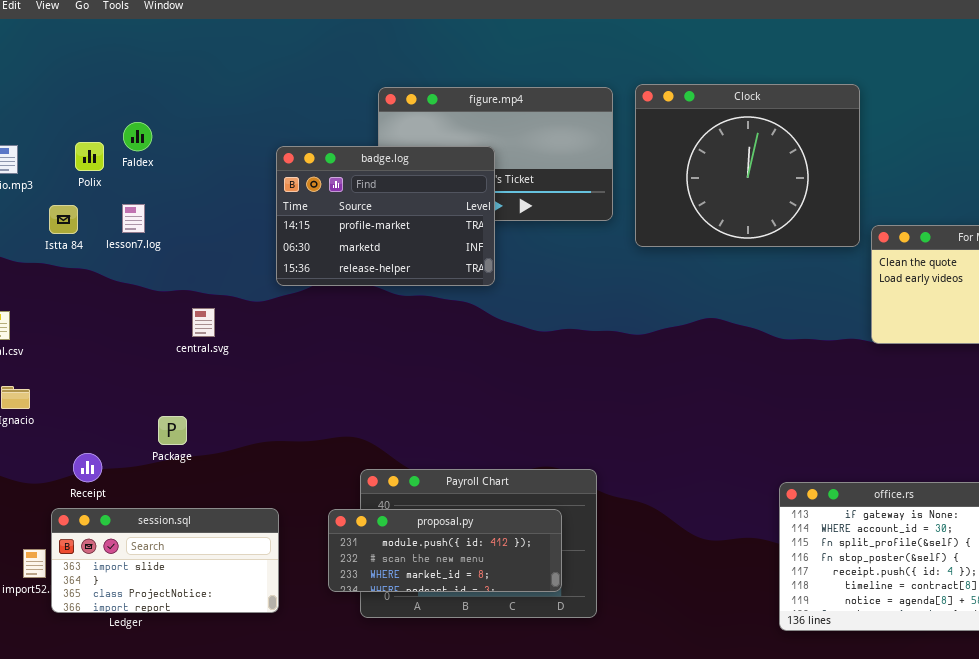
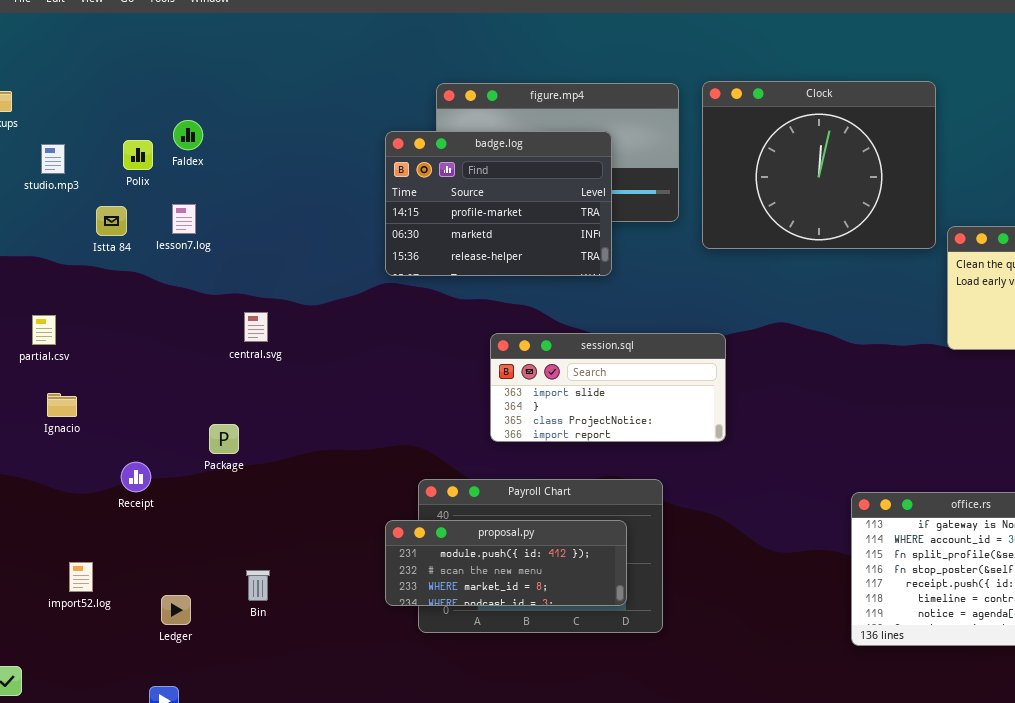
badge.log: [276,146,495,286] -> [385,131,612,276], moved
session.sql: [51,508,279,613] -> [490,333,726,442], moved

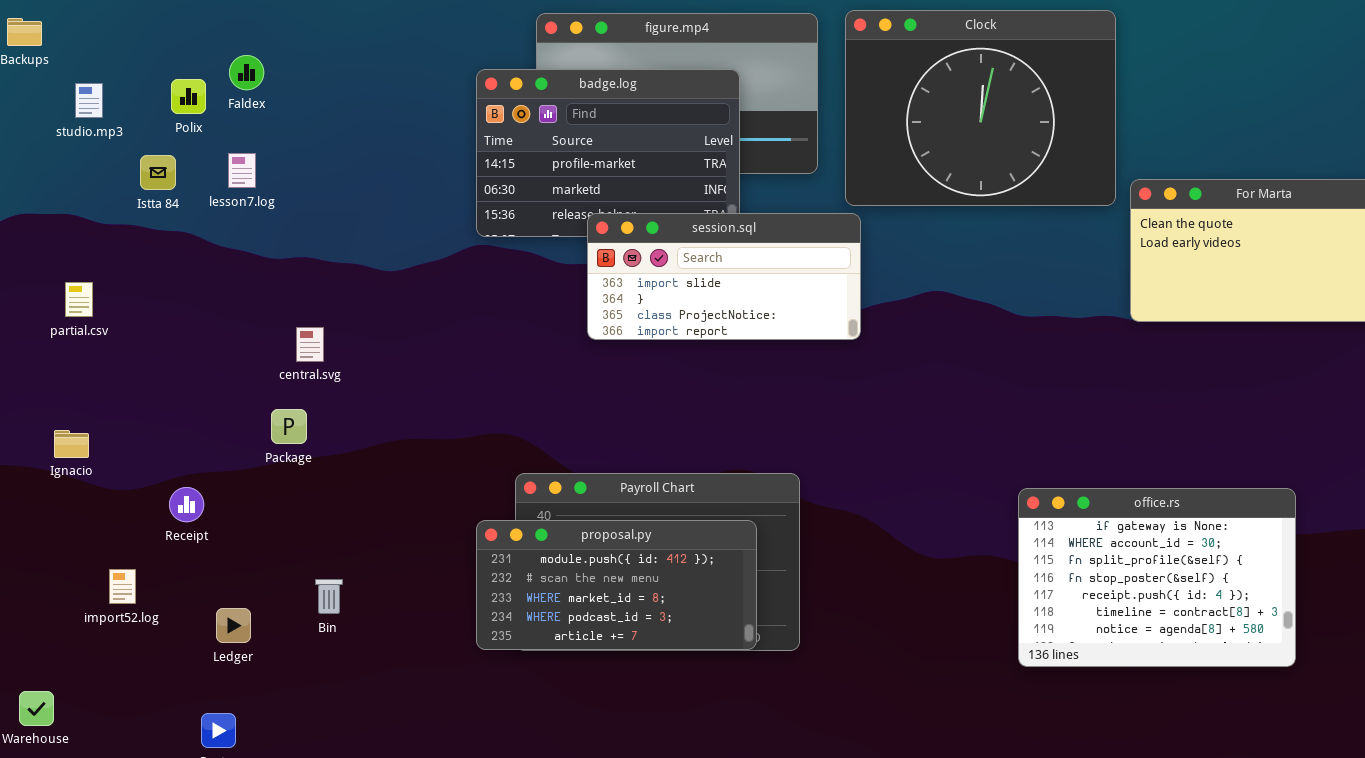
central.svg: [244,312,268,342] -> [296,327,324,362], moved
session.sql: [490,333,726,442] -> [587,213,861,340], moved
Ignacio: [47,393,77,417] -> [54,430,89,458], moved
Receipt: [121,462,151,492] -> [169,487,204,522], moved
proposal.py: [385,520,627,606] -> [476,520,757,650], resized

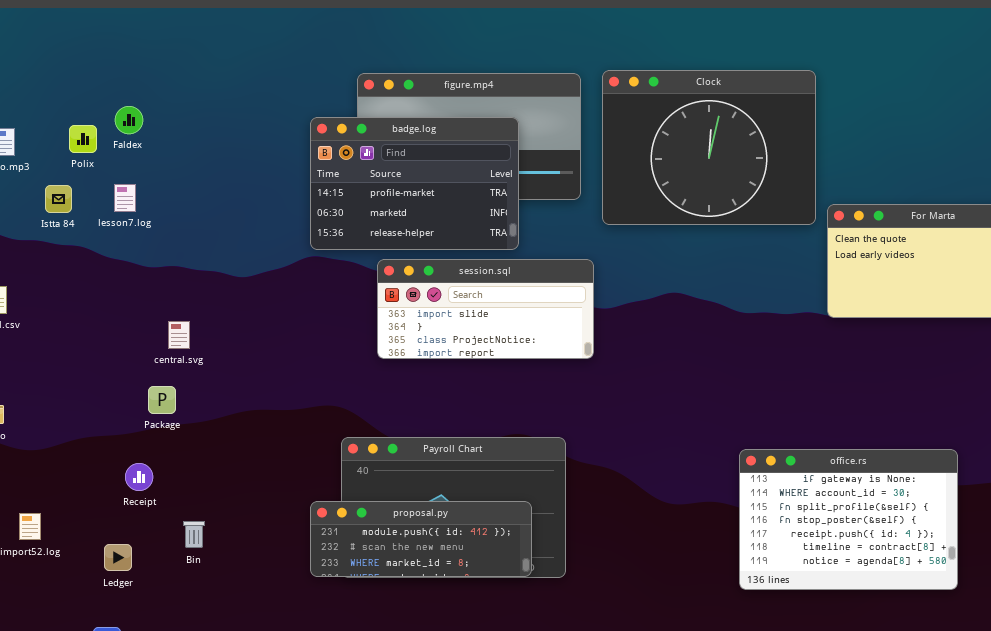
session.sql: [587,213,861,340] -> [377,259,594,359], moved
Receipt: [169,487,204,522] -> [125,463,153,491], moved
proposal.py: [476,520,757,650] -> [310,501,532,577], resized

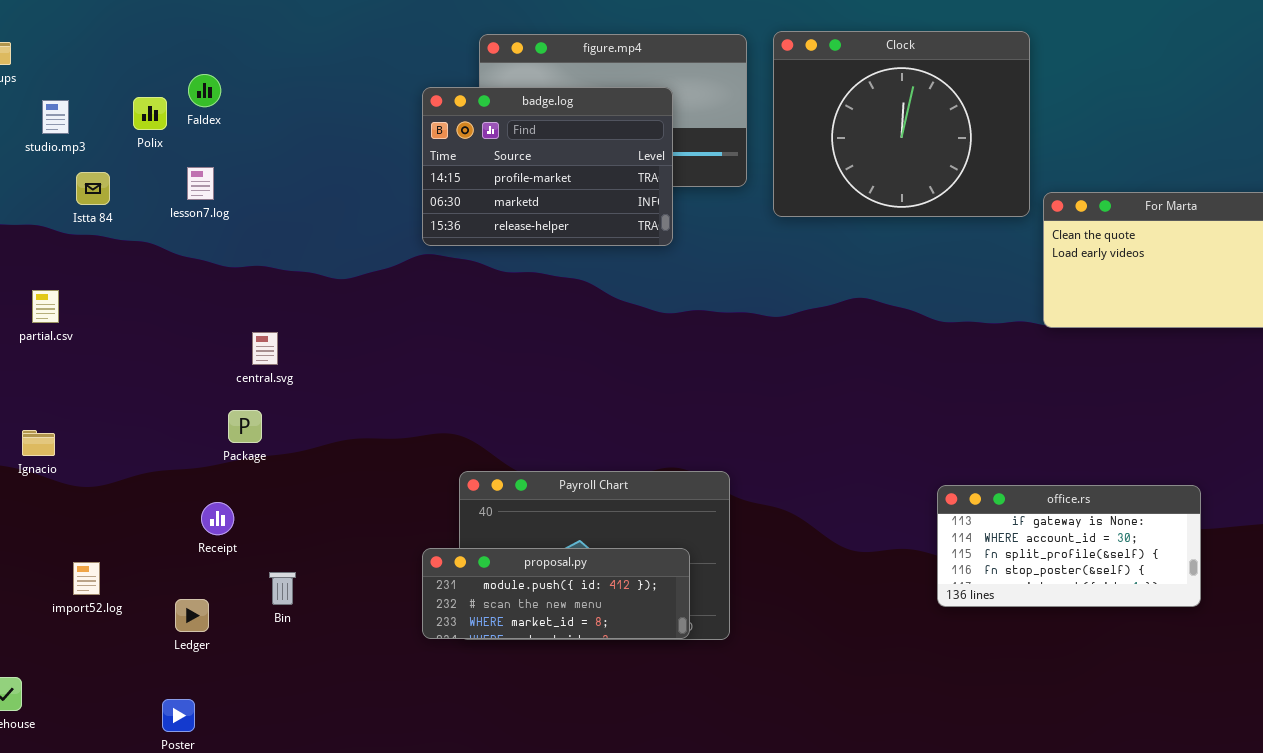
Istta 84: [45,185,72,213] -> [76,172,110,205], moved
session.sql: [377,259,594,359] -> none, closed
office.rs: [739,449,958,590] -> [937,485,1201,607], resized

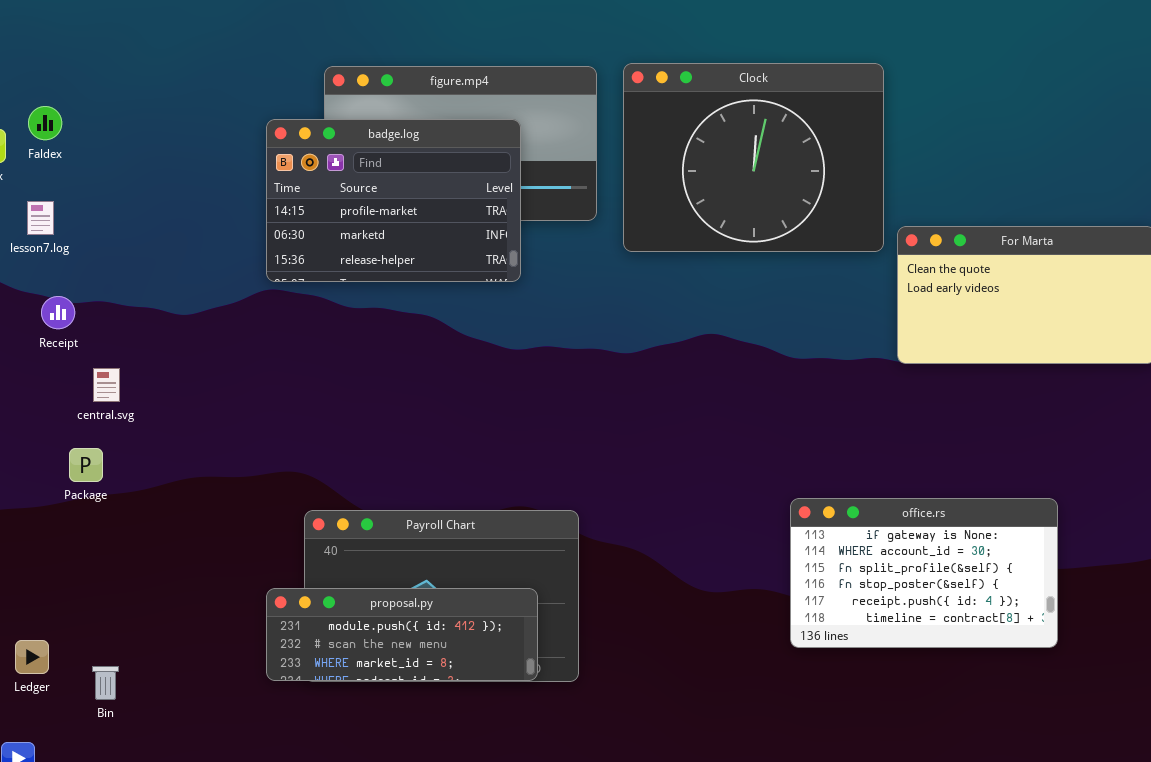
office.rs: [937,485,1201,607] -> [790,498,1058,648], resized
Receipt: [201,502,234,535] -> [41,296,75,329], moved
Bin: [269,572,296,605] -> [92,666,119,700], moved

